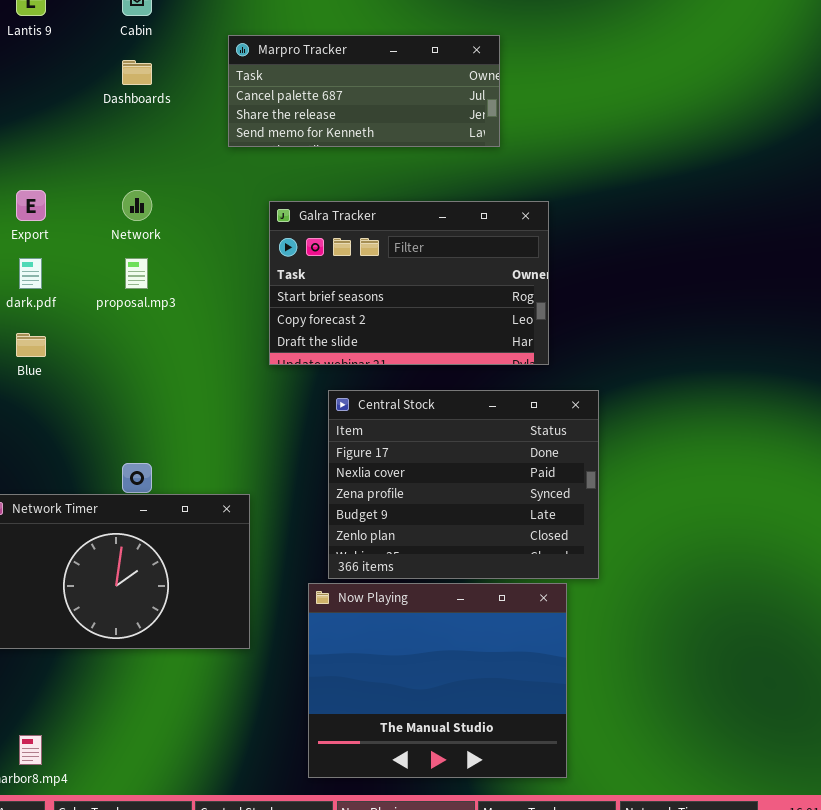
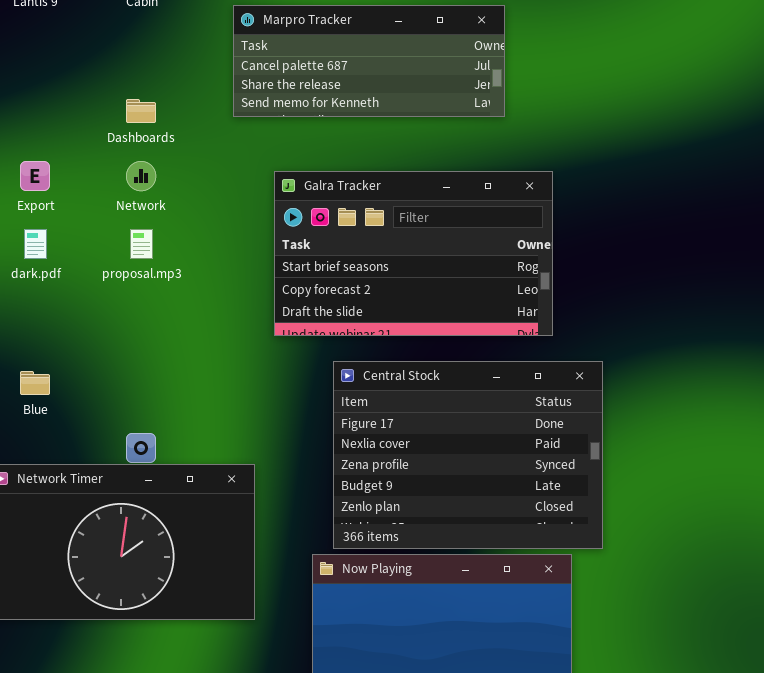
Dashboards: [122,60,152,85] -> [126,99,156,123], moved
Blue: [16,333,46,357] -> [20,371,50,395], moved

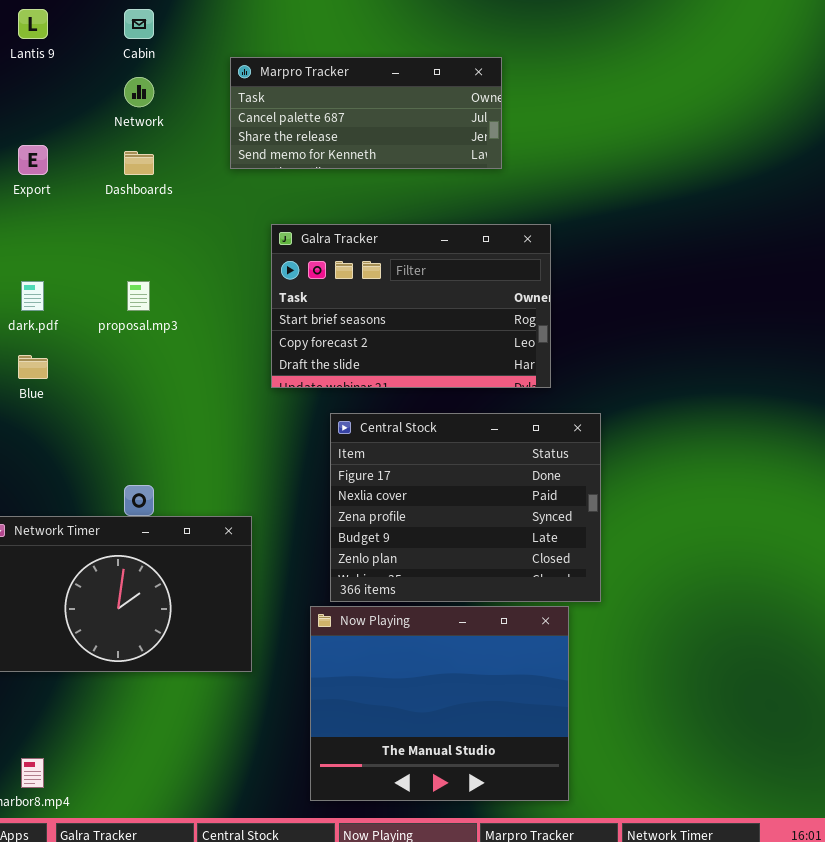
Export: [20,161,50,191] -> [18,145,48,175], moved
Network: [126,161,156,191] -> [124,77,154,107], moved
Blue: [20,371,50,395] -> [18,355,48,379], moved

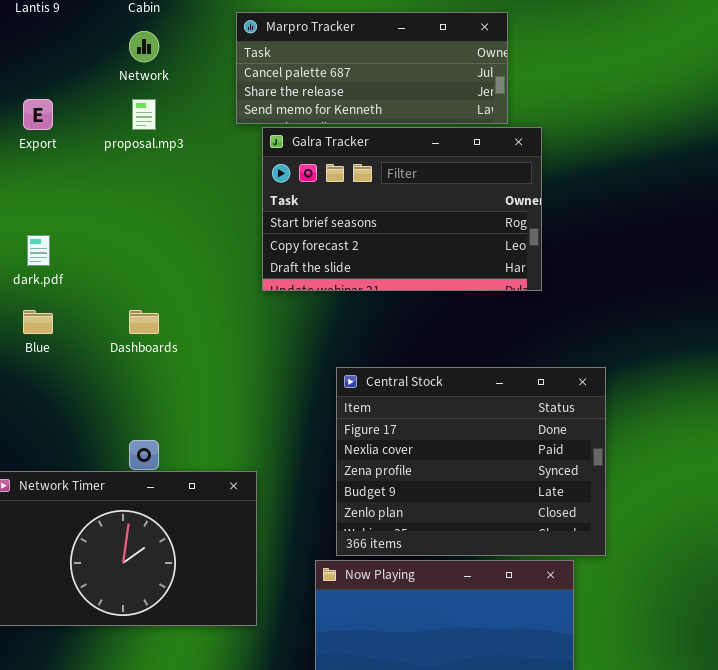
Dashboards: [124,151,154,175] -> [129,310,159,334], moved
Galra Tracker: [271,224,551,388] -> [262,127,542,291], moved
proposal.mp3: [127,281,150,311] -> [132,99,156,130], moved

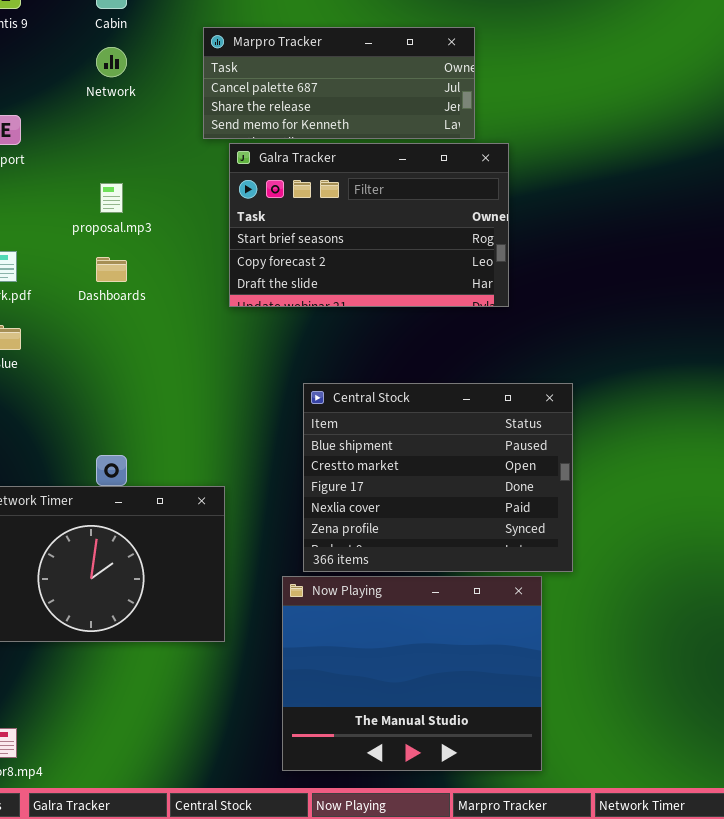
proposal.mp3: [132,99,156,130] -> [100,183,123,213], moved
Dashboards: [129,310,159,334] -> [96,257,127,282], moved
Central Stock: [336,367,606,556] -> [303,383,573,572], scrolled up 2 rows

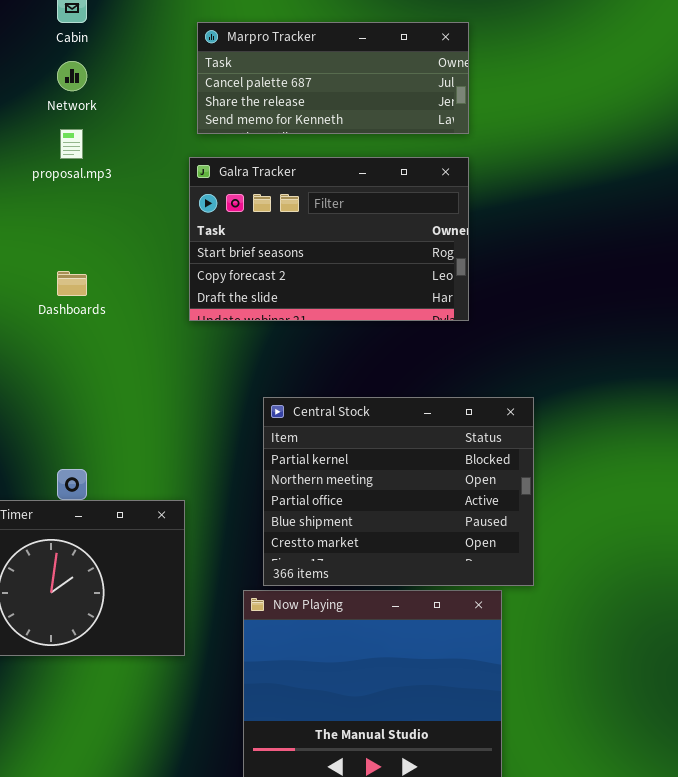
Marpro Tracker: [203,27,475,139] -> [197,22,469,134], moved
proposal.mp3: [100,183,123,213] -> [60,129,83,159], moved
Central Stock: [303,383,573,572] -> [263,397,534,586], scrolled up 3 rows

